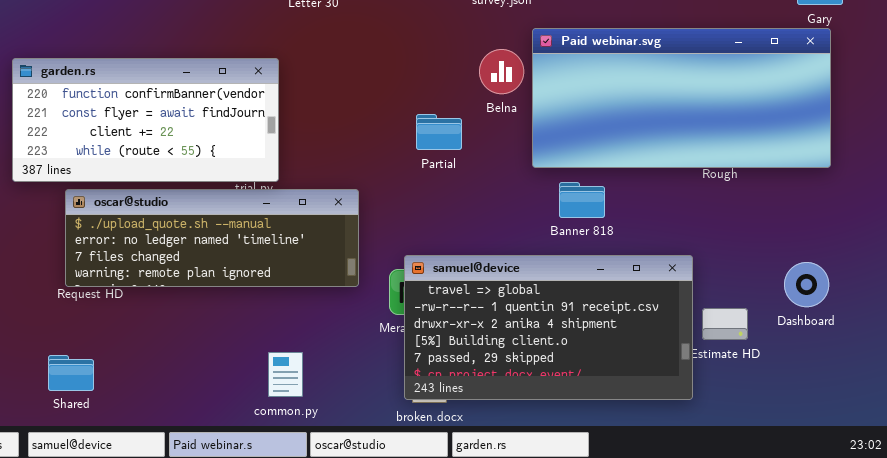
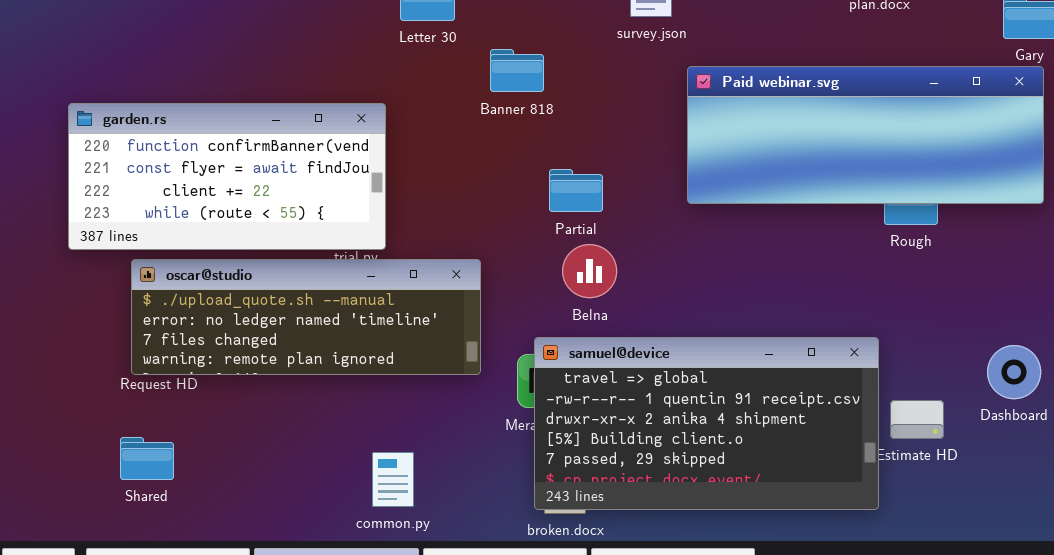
Paid webinar.svg: [532,28,831,168] -> [687,66,1044,204], resized
Belna: [479,49,524,94] -> [562,244,617,298], moved
Banner 818: [559,182,605,218] -> [490,49,544,92], moved
Shared: [48,355,94,391] -> [120,437,174,480], moved

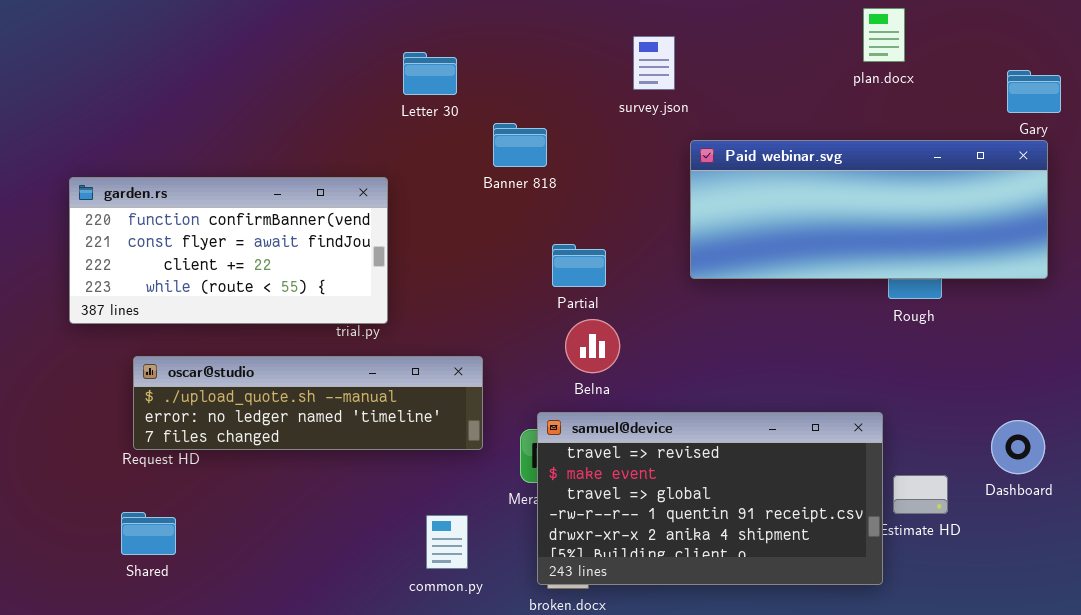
oscar@studio: [131,259,481,375] -> [133,356,483,450], resized
samuel@device: [534,337,879,510] -> [537,412,883,585], scrolled up 2 rows
common.py: [372,452,414,507] -> [426,515,468,569], moved

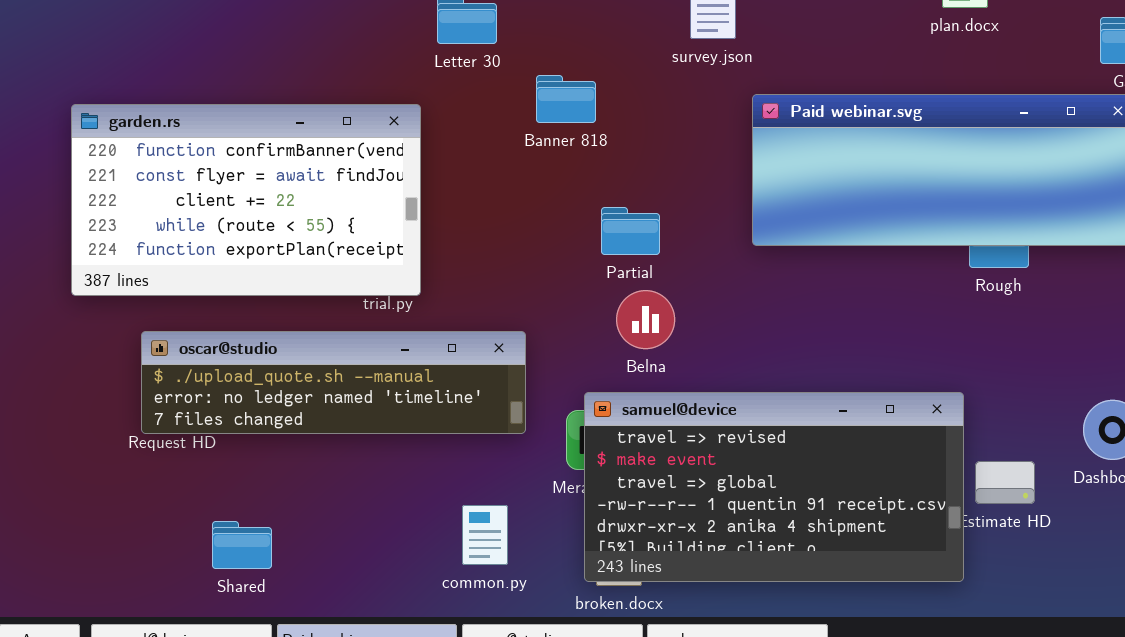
garden.rs: [69,177,388,324] -> [71,104,421,296], resized
Shared: [121,512,176,555] -> [212,521,272,569], moved

